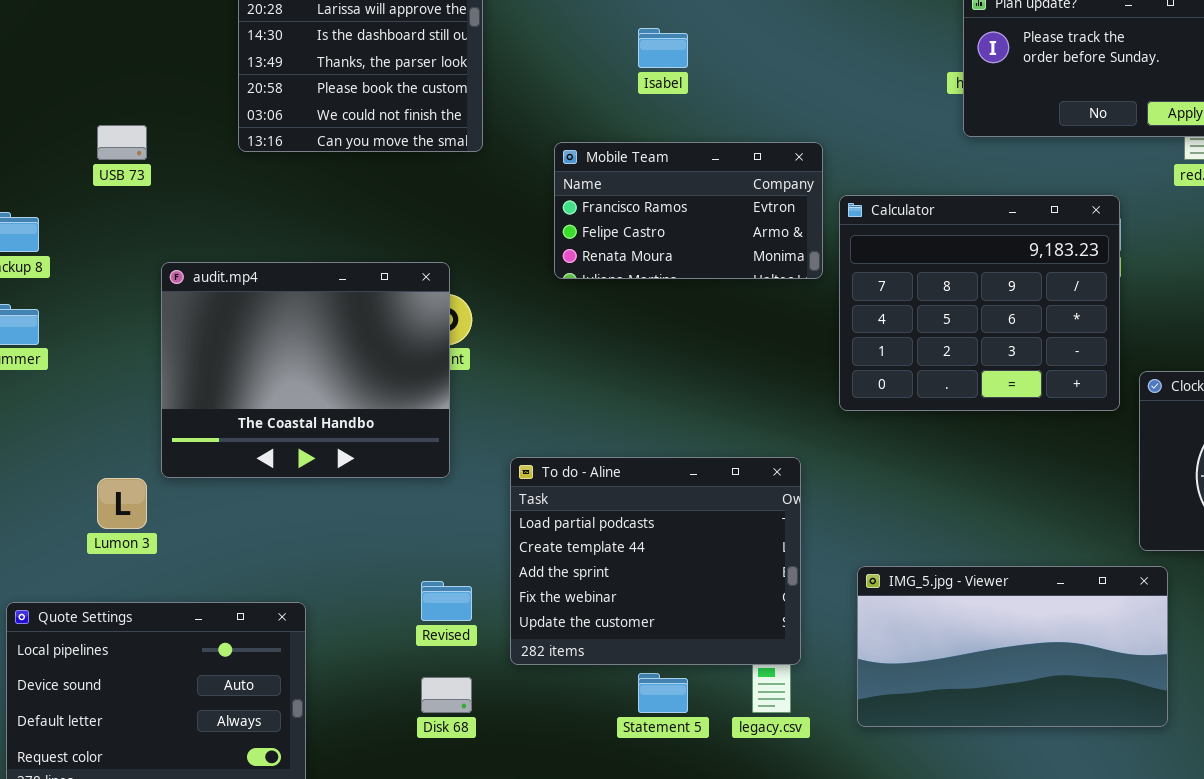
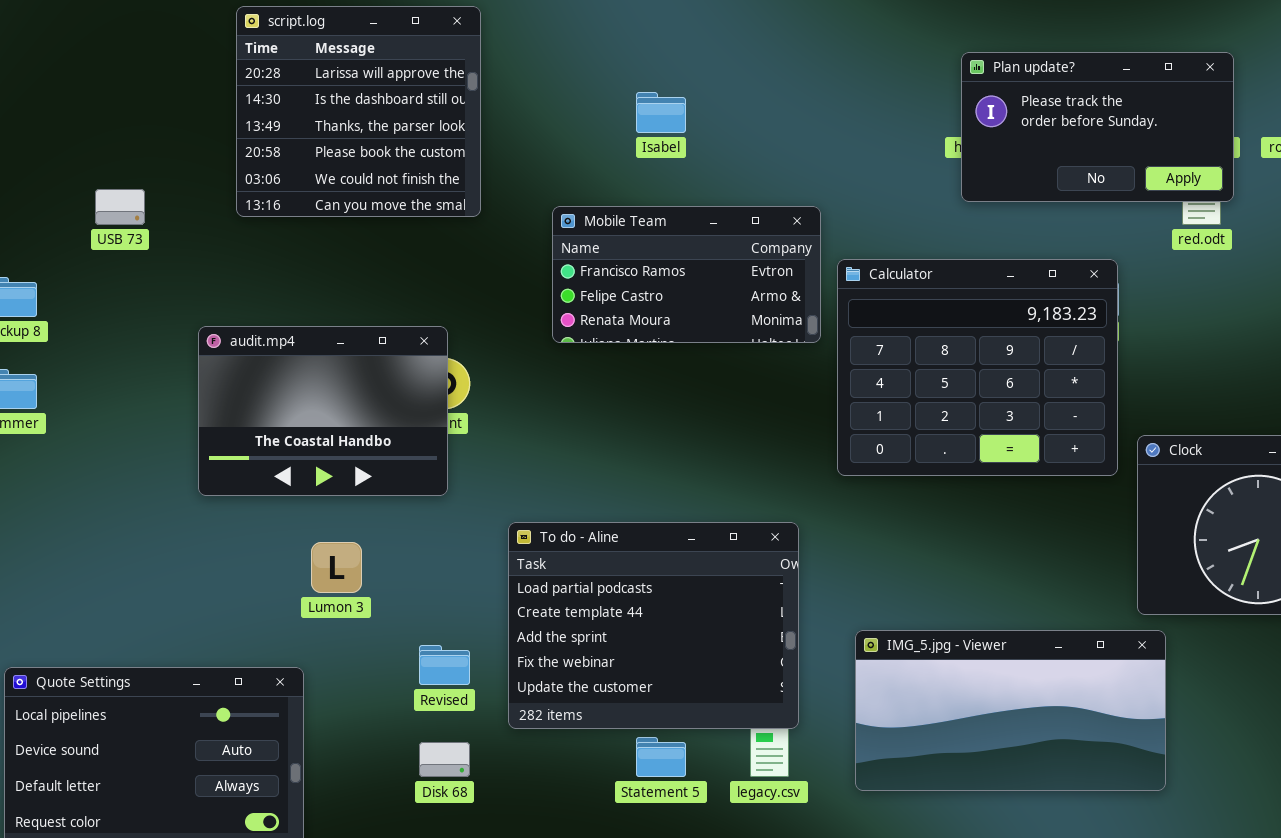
audit.mp4: [161,262,450,478] -> [198,326,448,496], resized
Lumon 3: [97,478,147,529] -> [311,542,362,593], moved

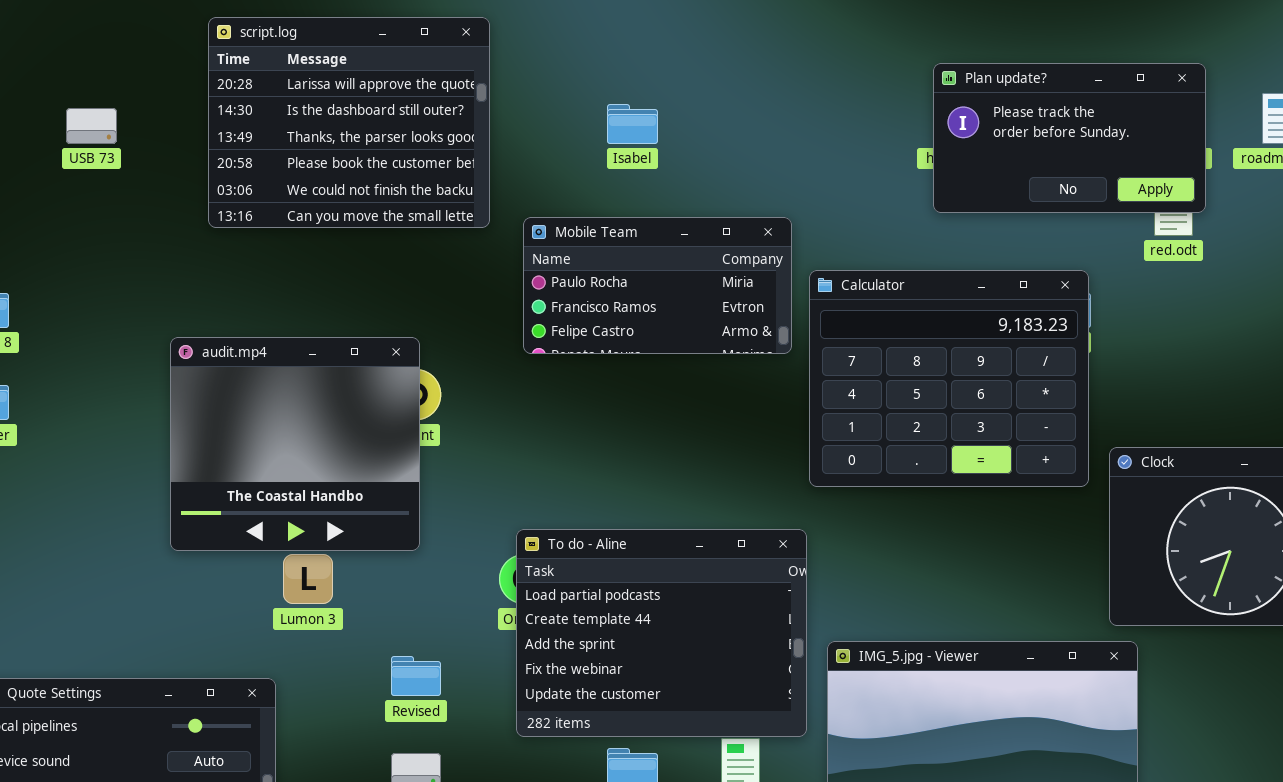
script.log: [236,6,481,217] -> [208,17,490,228], resized
USB 73: [95,189,145,225] -> [66,108,117,144], moved
Mobile Team: [552,206,821,343] -> [523,217,792,354], scrolled up 1 row
audit.mp4: [198,326,448,496] -> [170,337,420,551], resized
To do - Aline: [508,522,799,729] -> [516,529,807,737], moved

